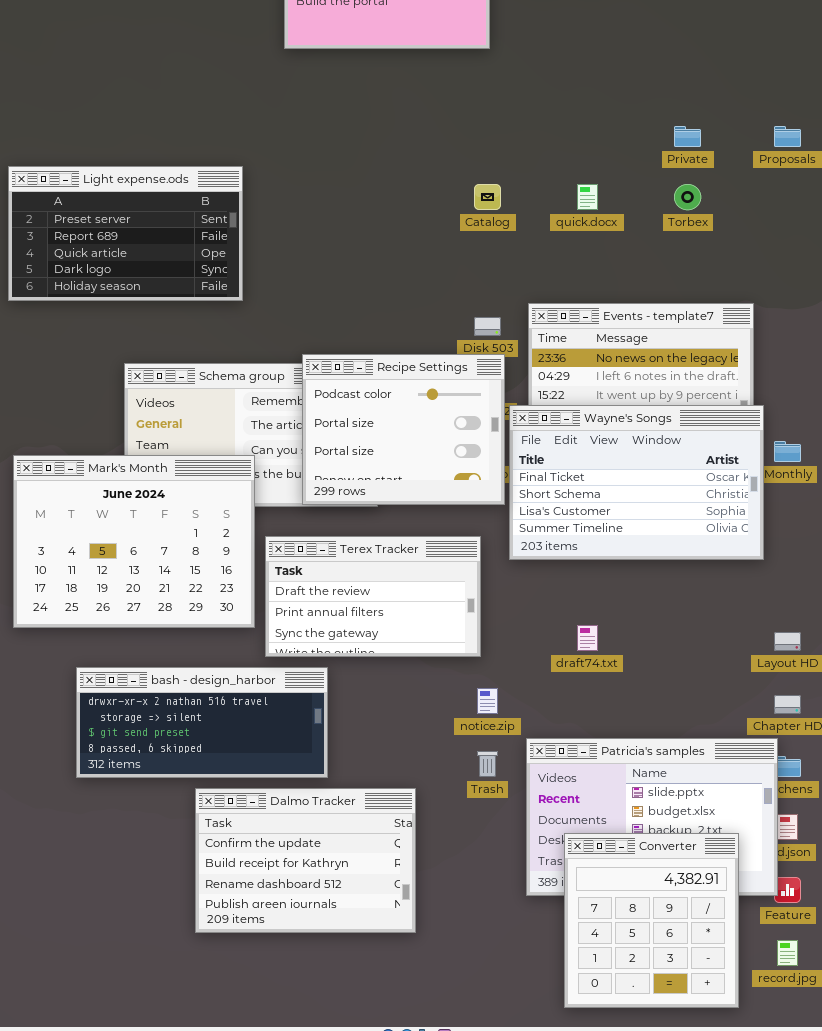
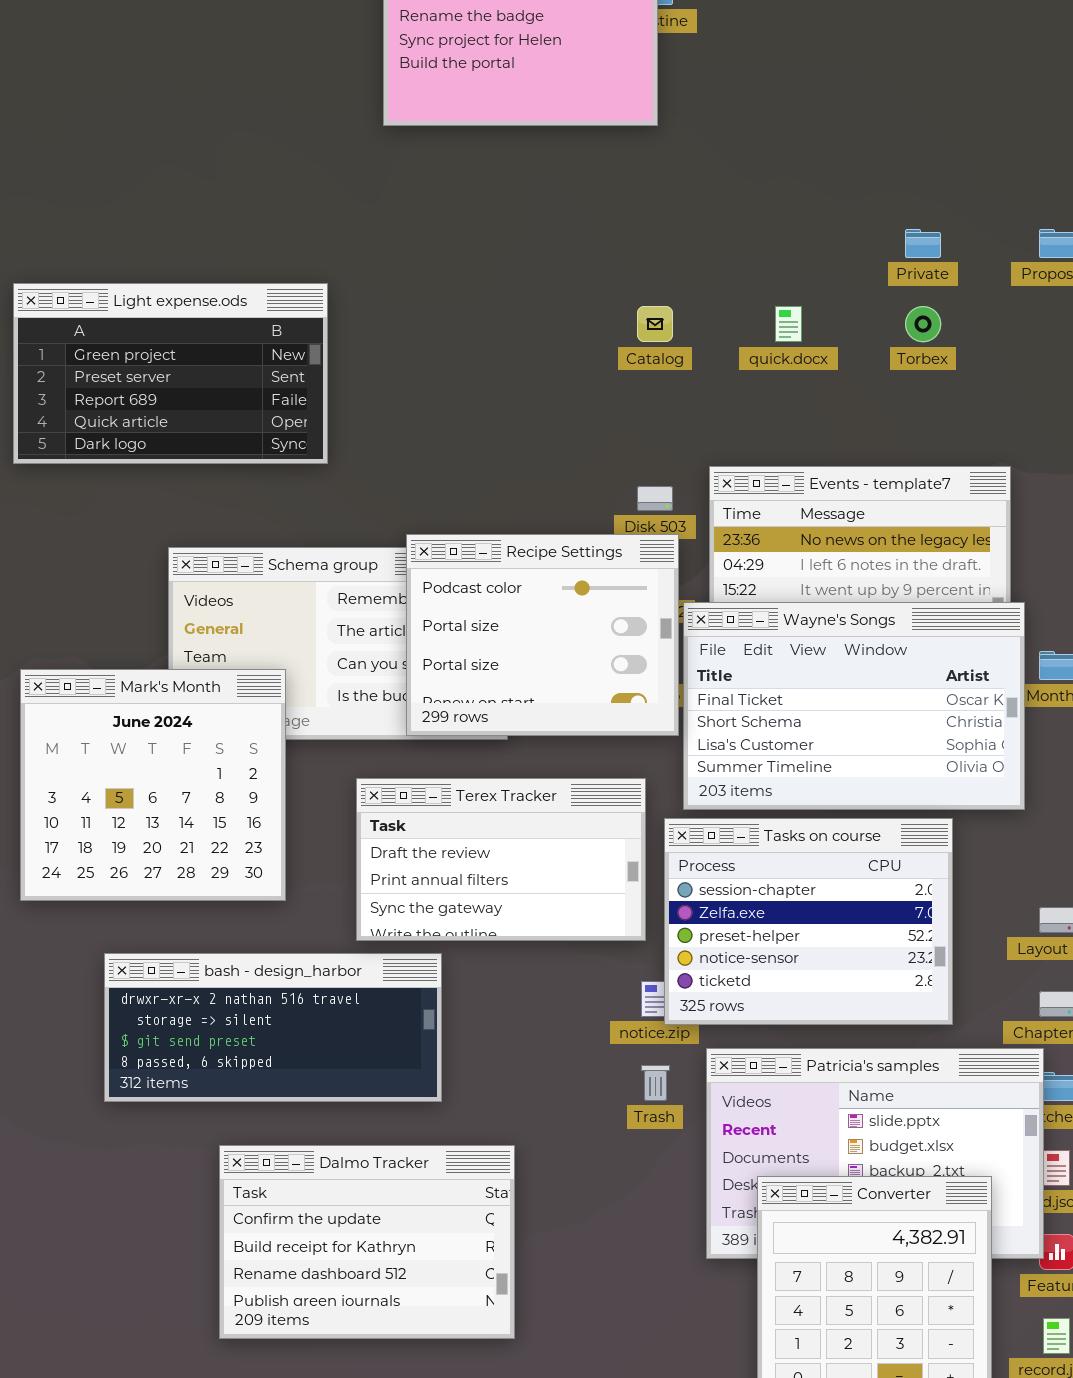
Light expense.ods: [8,166,243,301] -> [13,283,328,464], scrolled up 1 row
Mark's Month: [13,455,255,628] -> [20,669,286,901], resized
Tasks on course: none -> [664,818,953,1025], opened
Dalmo Tracker: [195,788,416,933] -> [219,1145,515,1339], moved

